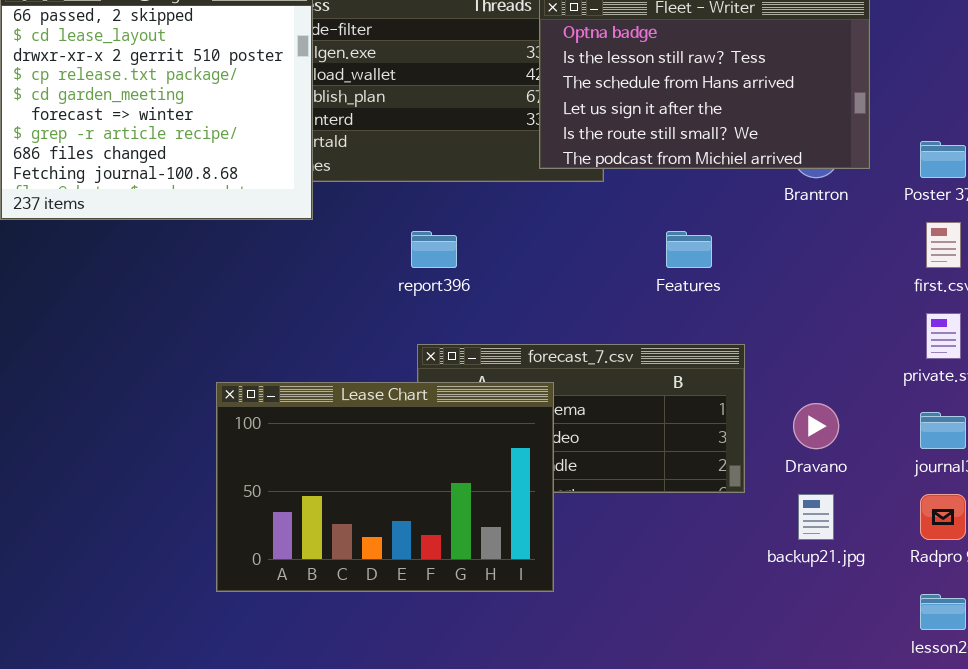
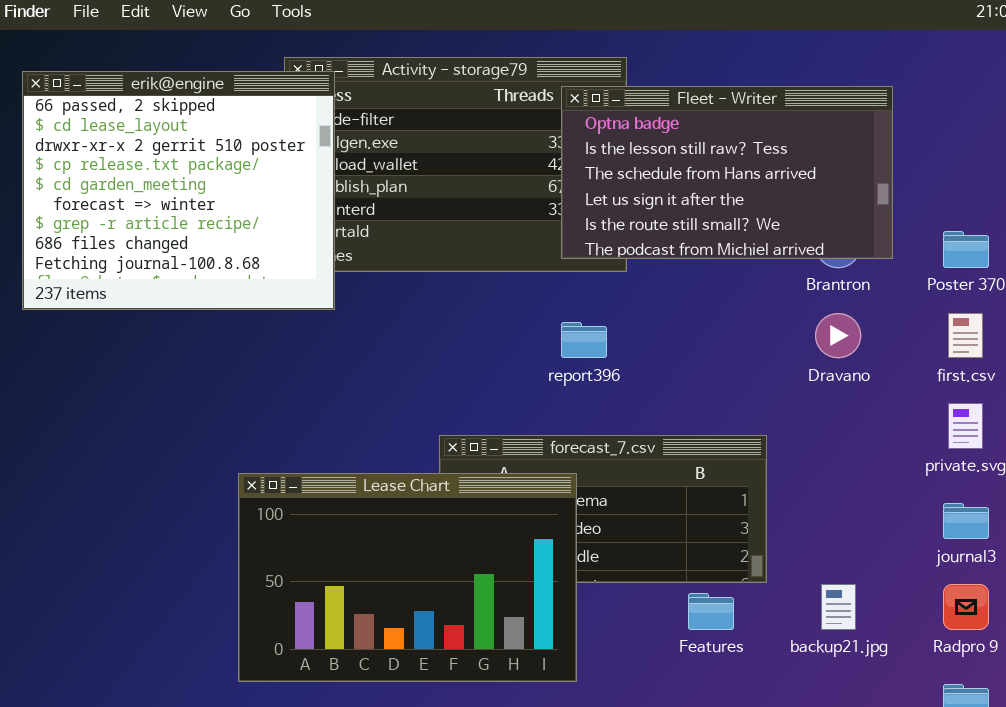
report396: [411,231,457,268] -> [561,322,607,358], moved
Features: [666,231,712,268] -> [688,593,734,630], moved
Dravano: [793,403,839,449] -> [815,313,861,358], moved

